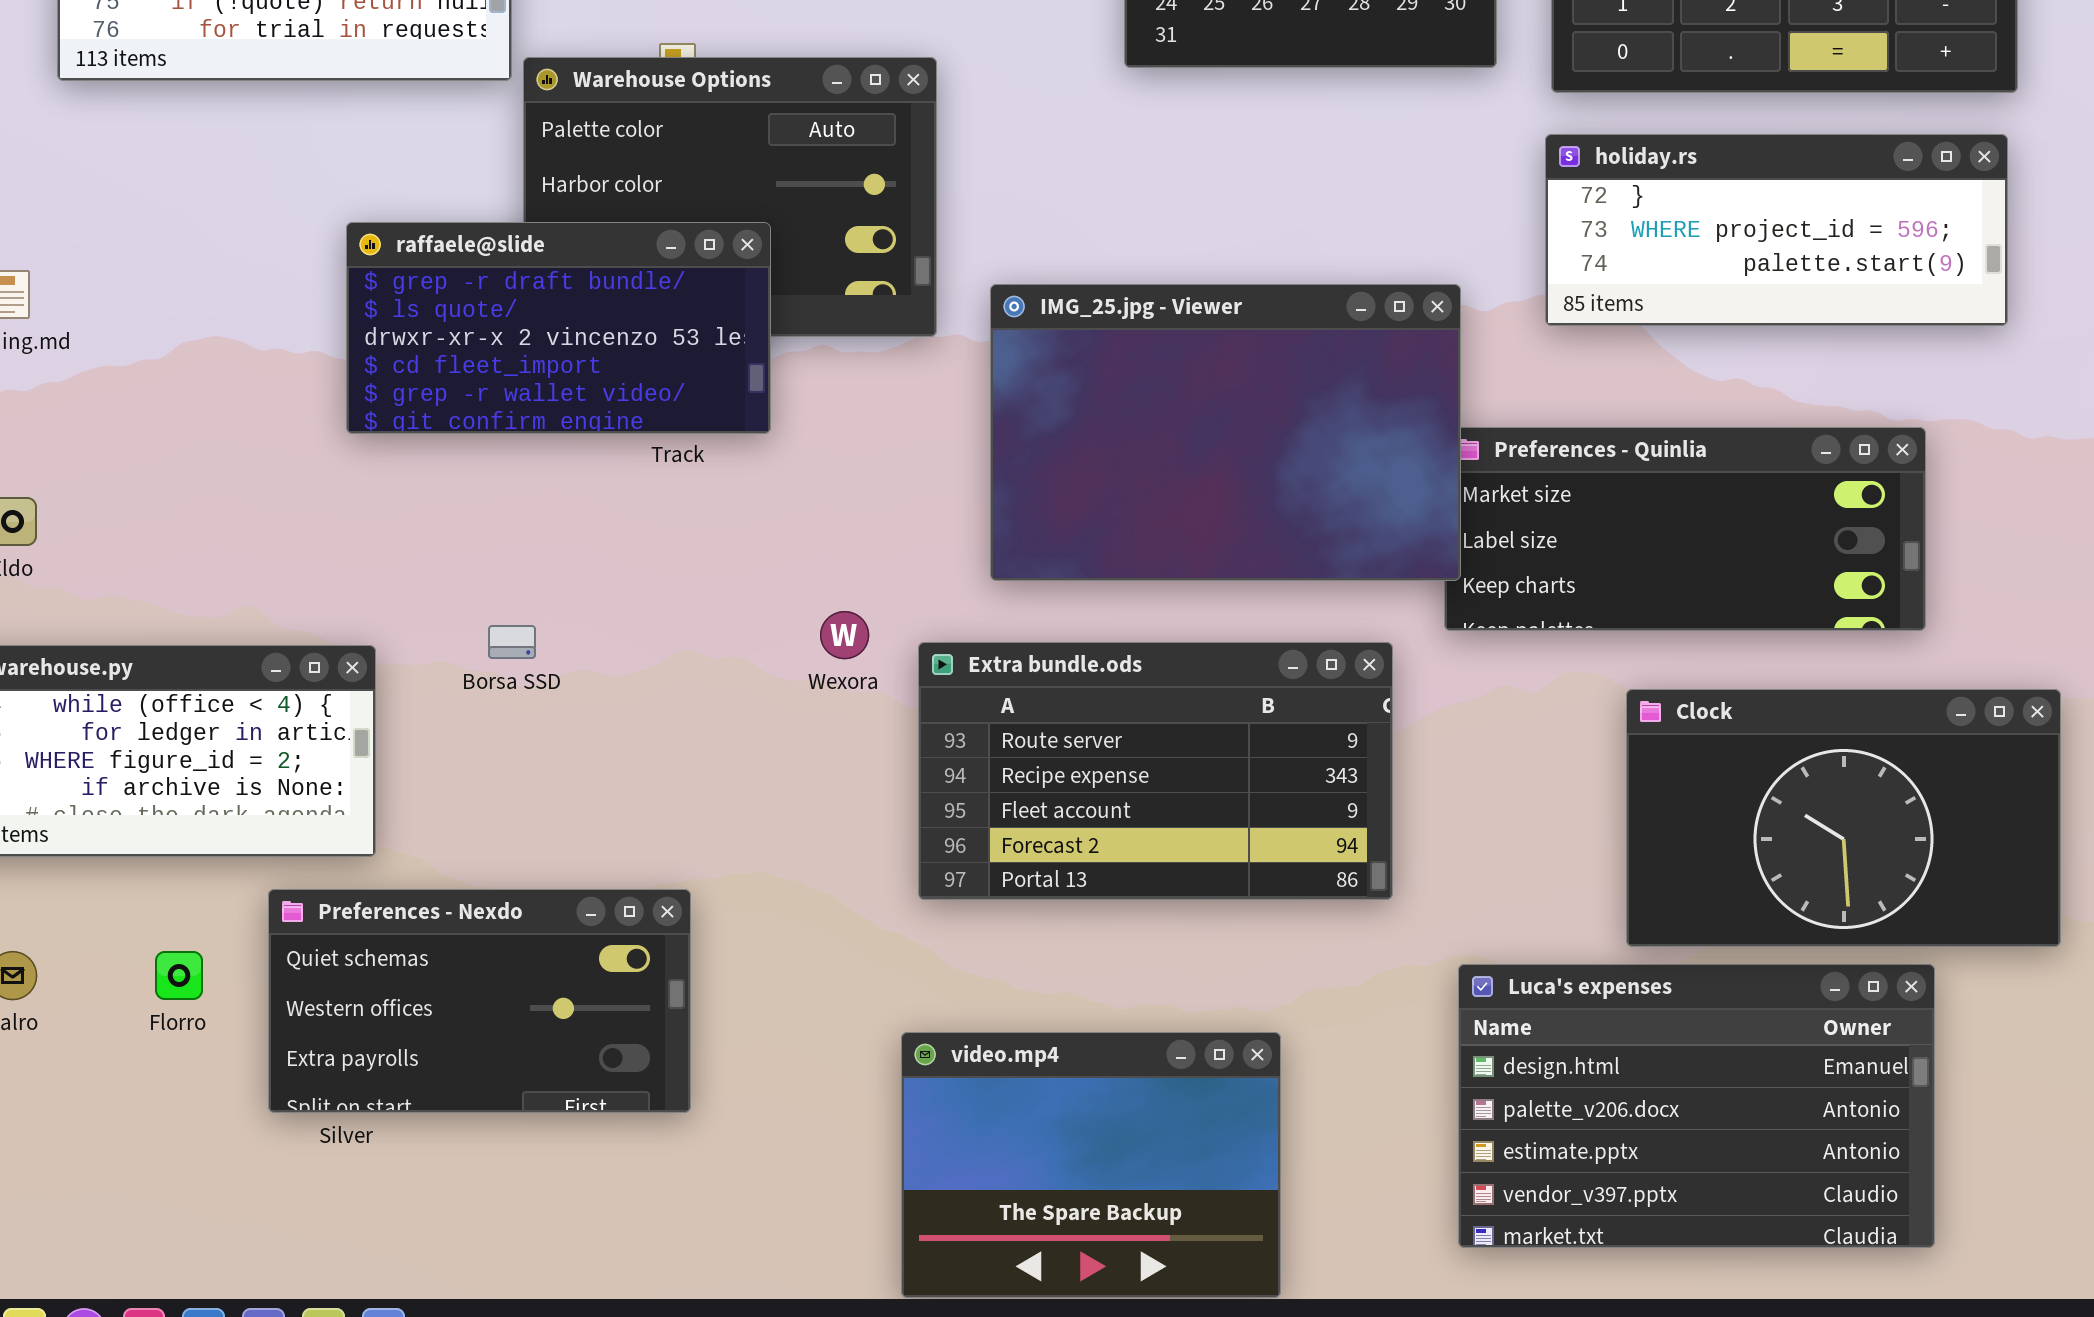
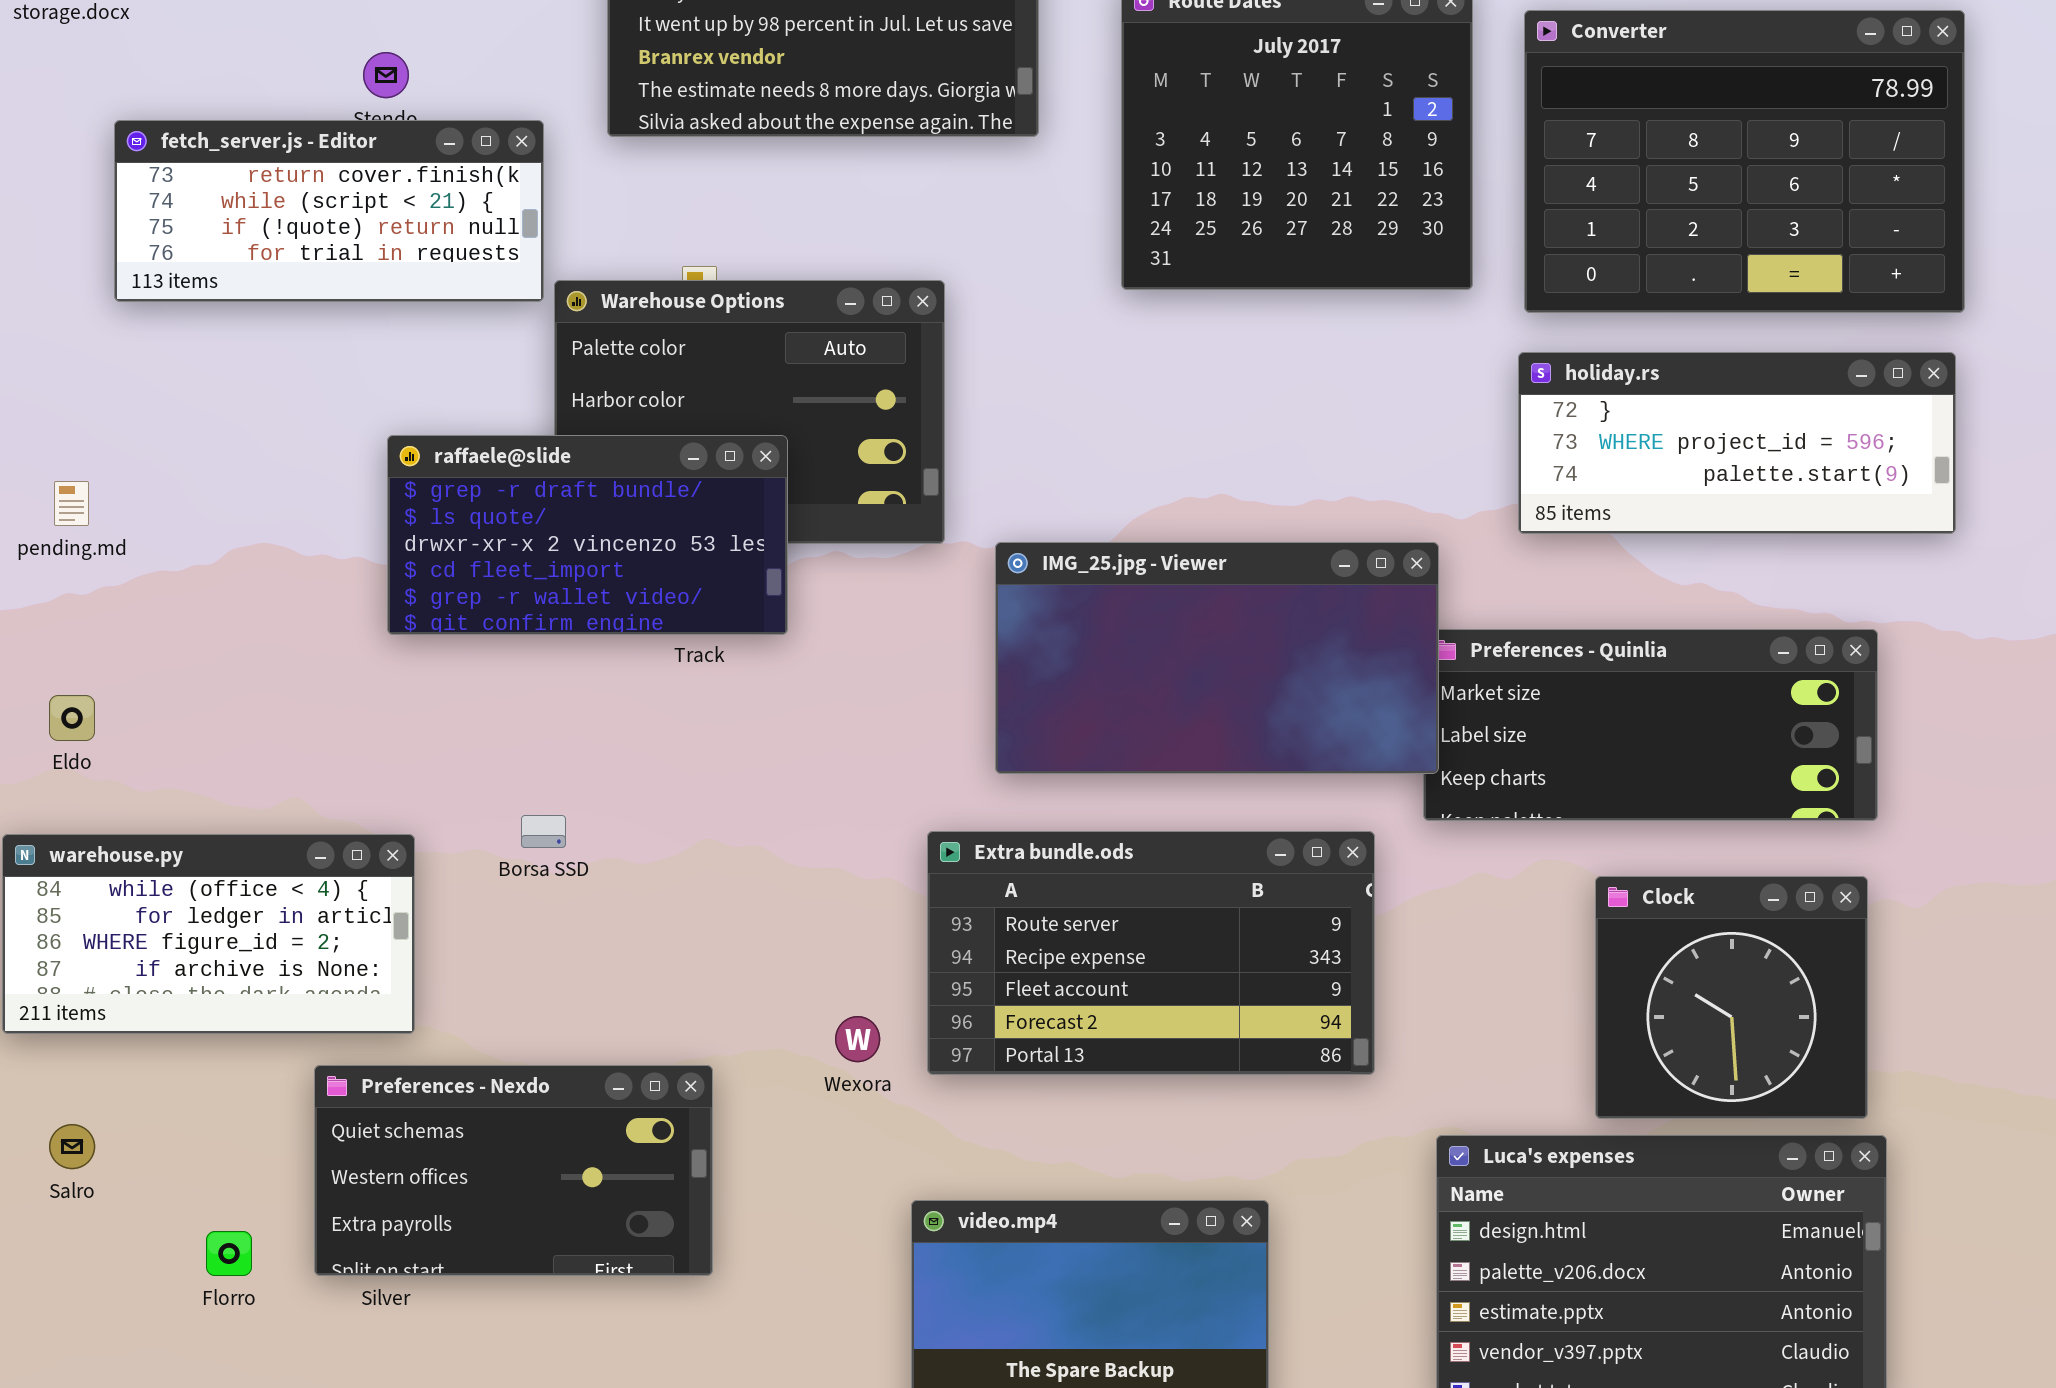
IMG_25.jpg - Viewer: [990,284,1461,581] -> [995,542,1439,774], resized
Wexora: [820,611,869,659] -> [835,1016,880,1062], moved
Clock: [1626,689,2061,947] -> [1595,876,1868,1119], resized
Florro: [155,951,203,1000] -> [206,1231,252,1276], moved

